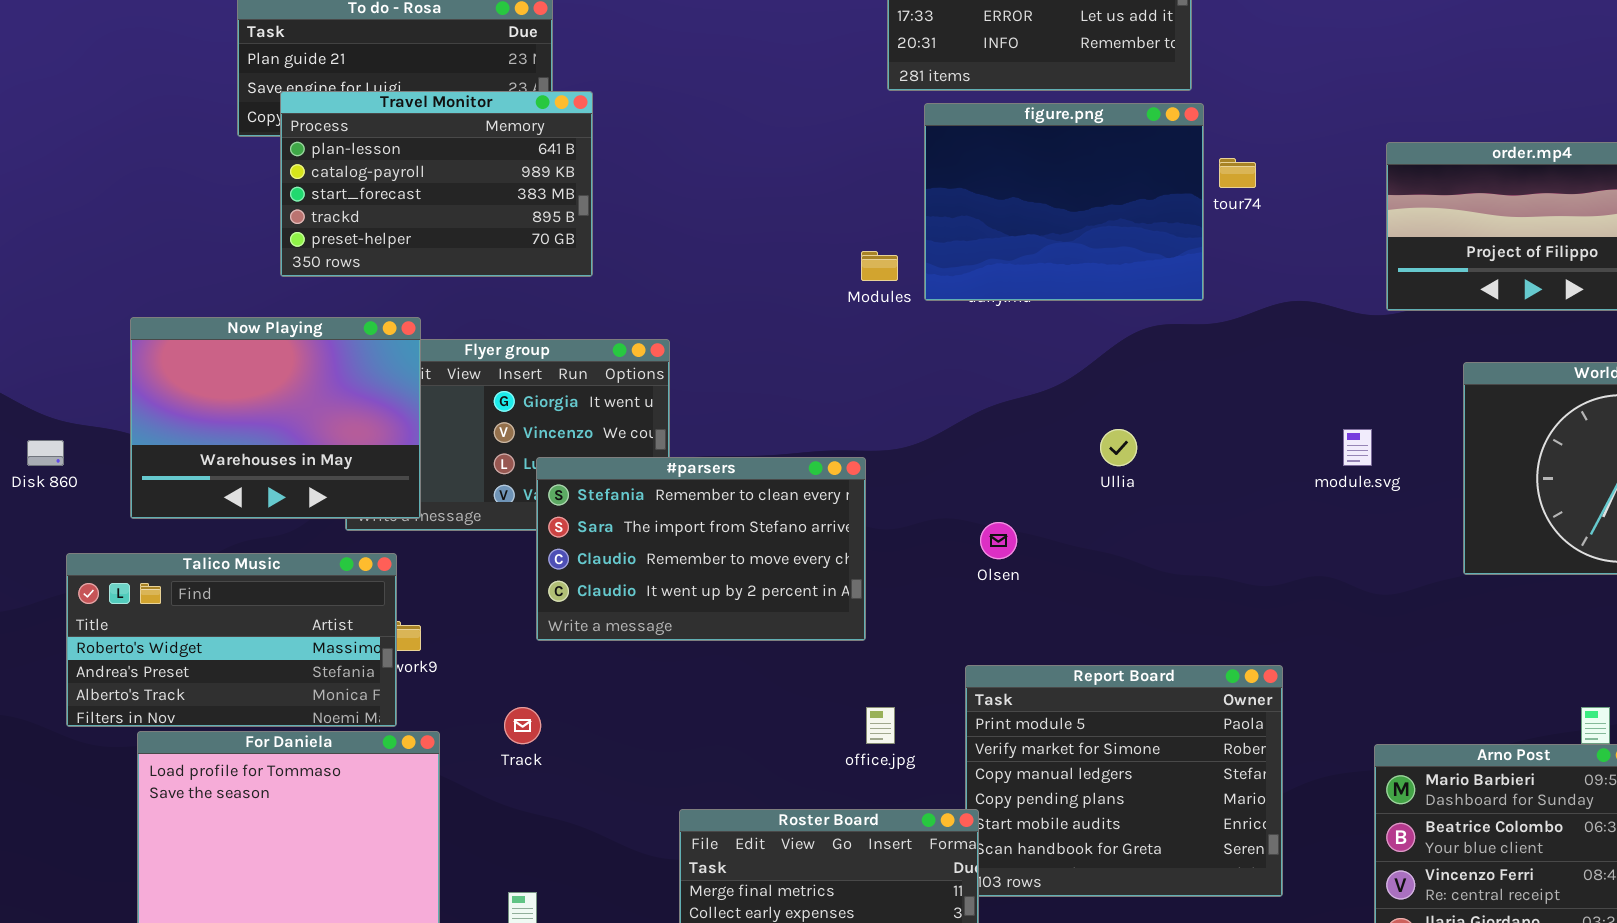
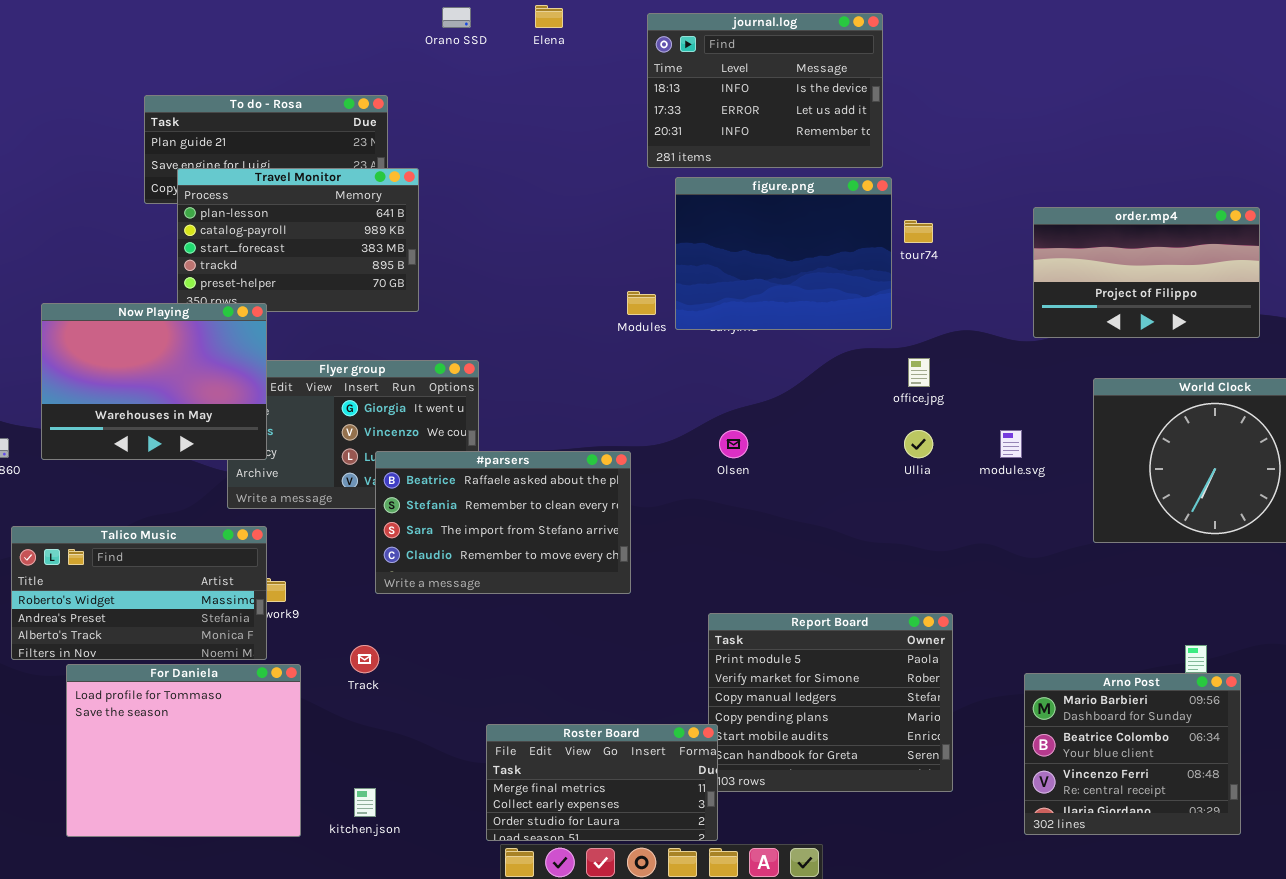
Now Playing: [130,317,421,519] -> [41,303,267,460], moved
Ullia: [1100,429,1137,466] -> [904,430,933,458], moved
#parsers: [536,457,866,641] -> [375,451,631,594], scrolled up 1 row
Olsen: [980,522,1017,559] -> [719,430,748,458], moved
office.jpg: [866,707,895,744] -> [908,358,930,387], moved

